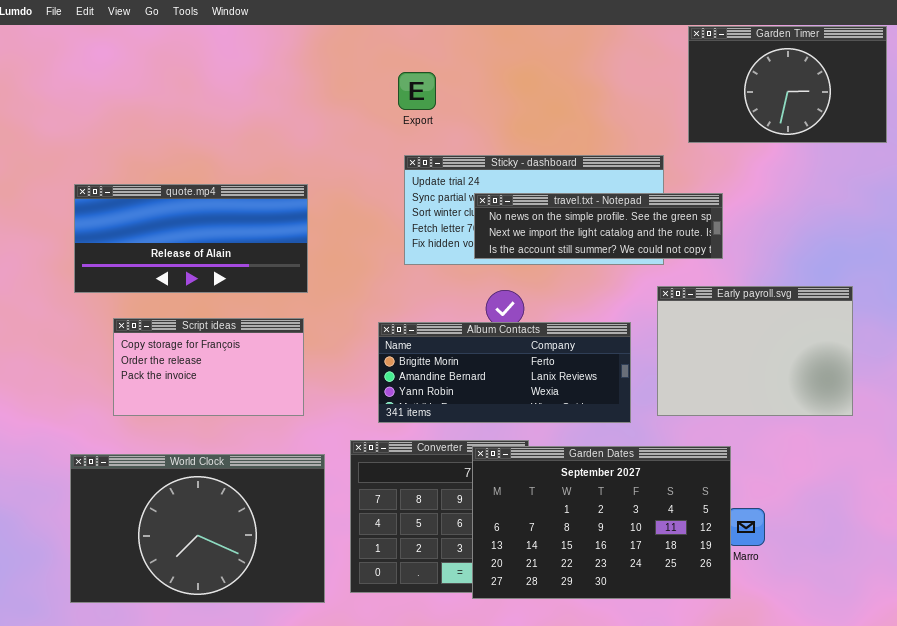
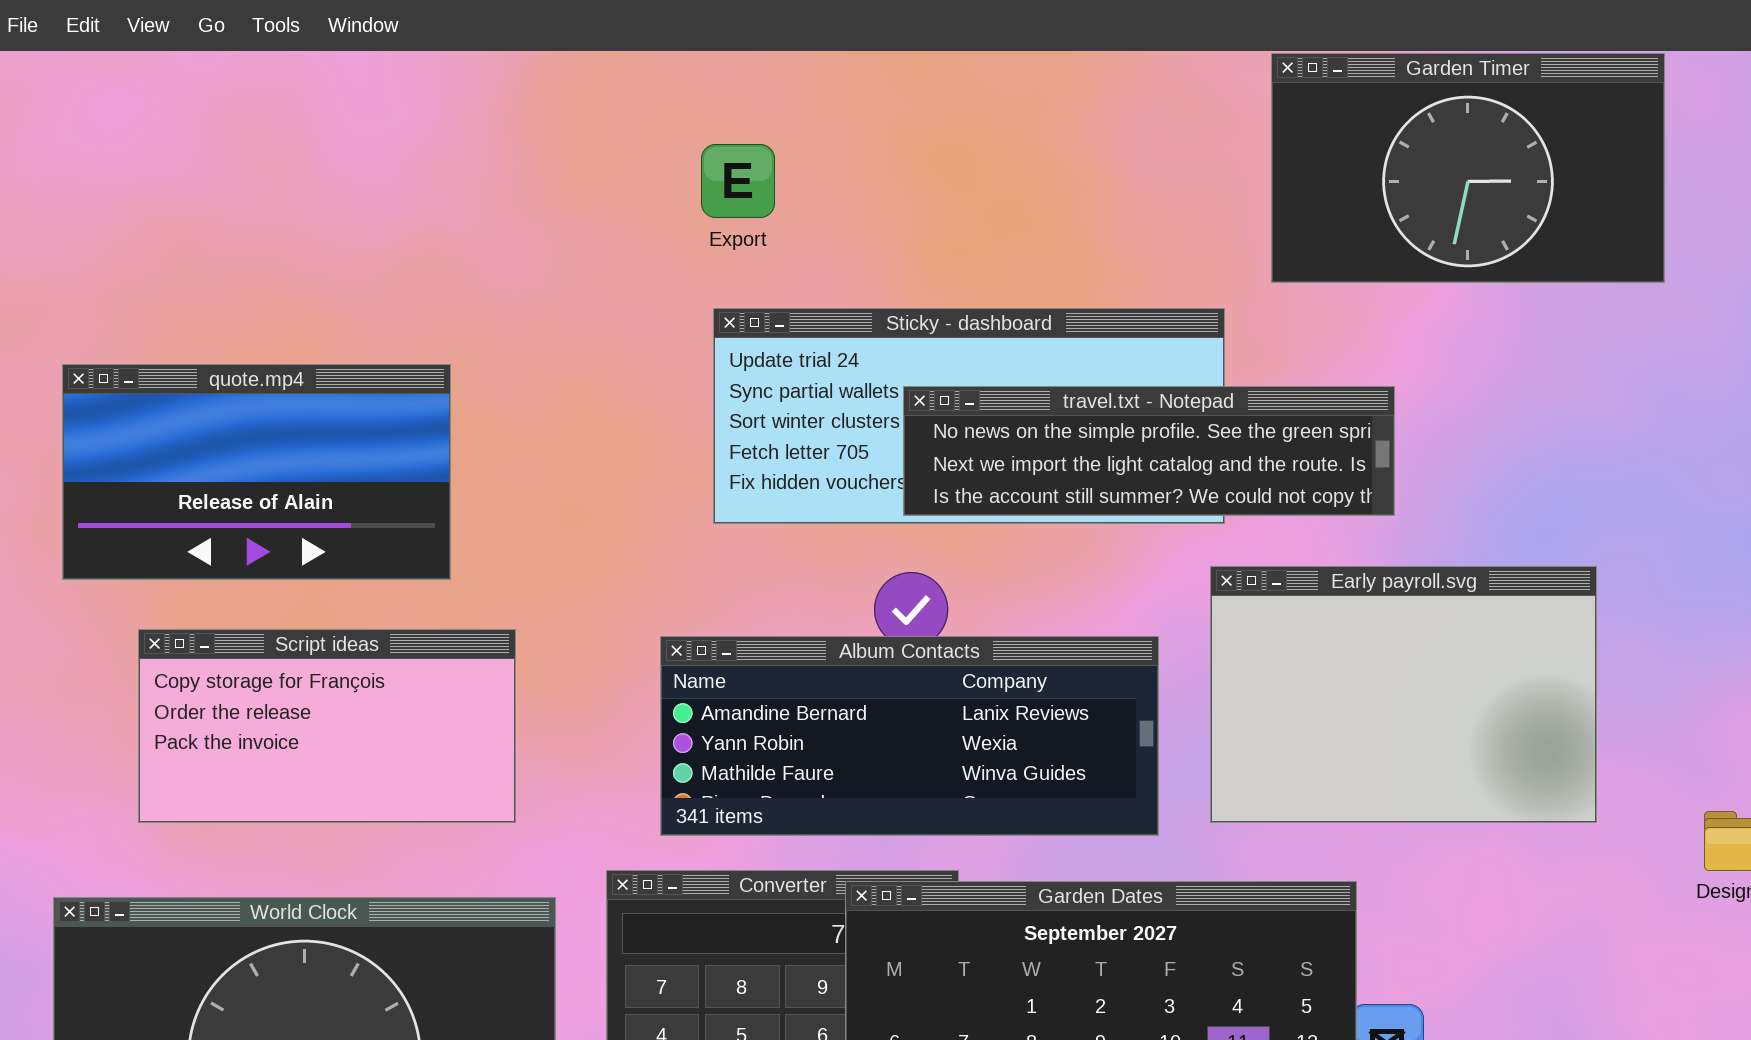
quote.mp4: [74,184,308,293] -> [62,364,451,580], resized
travel.txt - Notepad: [474,193,723,259] -> [903,386,1395,516], moved
Album Contacts: [378,322,631,423] -> [660,636,1159,836], scrolled down 1 row

